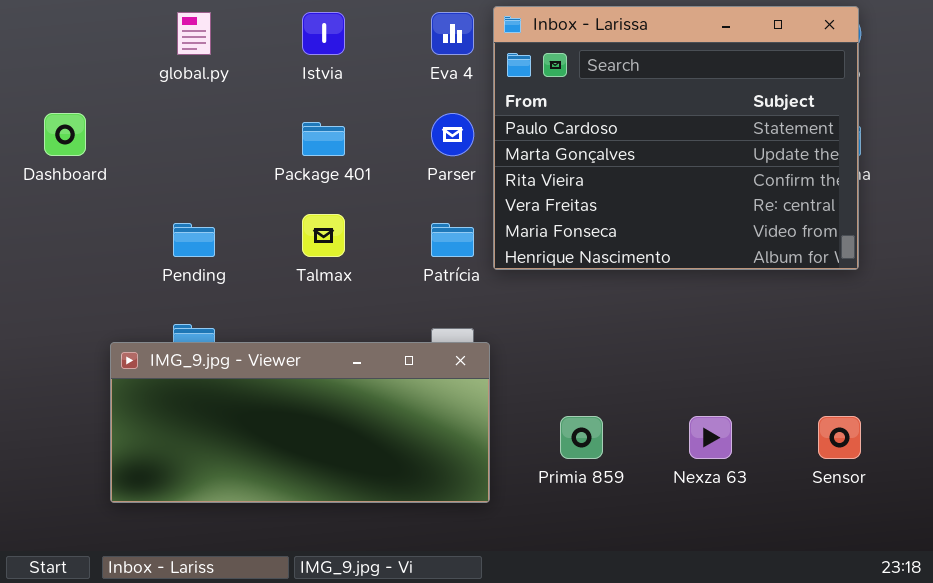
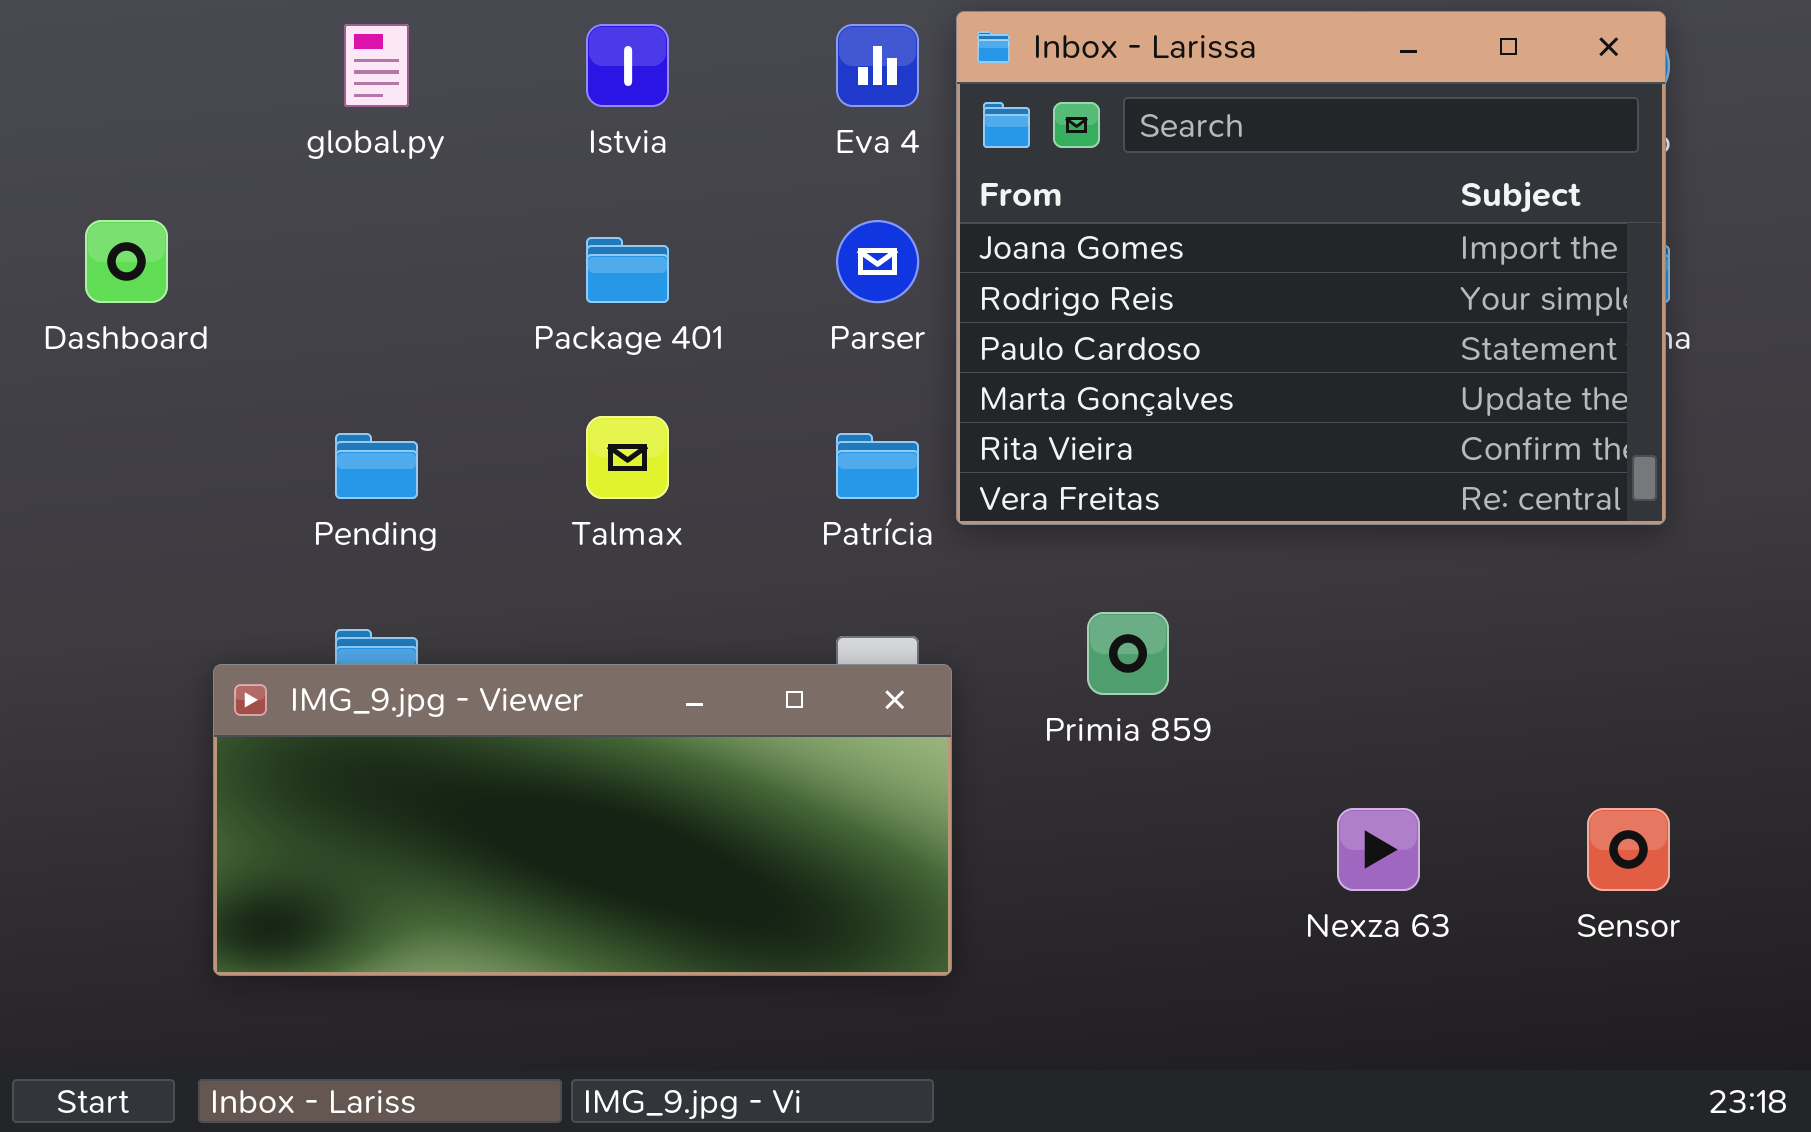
Inbox - Larissa: [493,6,859,270] -> [956,11,1666,525], scrolled up 2 rows
Primia 859: [560,416,603,459] -> [1087,612,1169,695], moved

